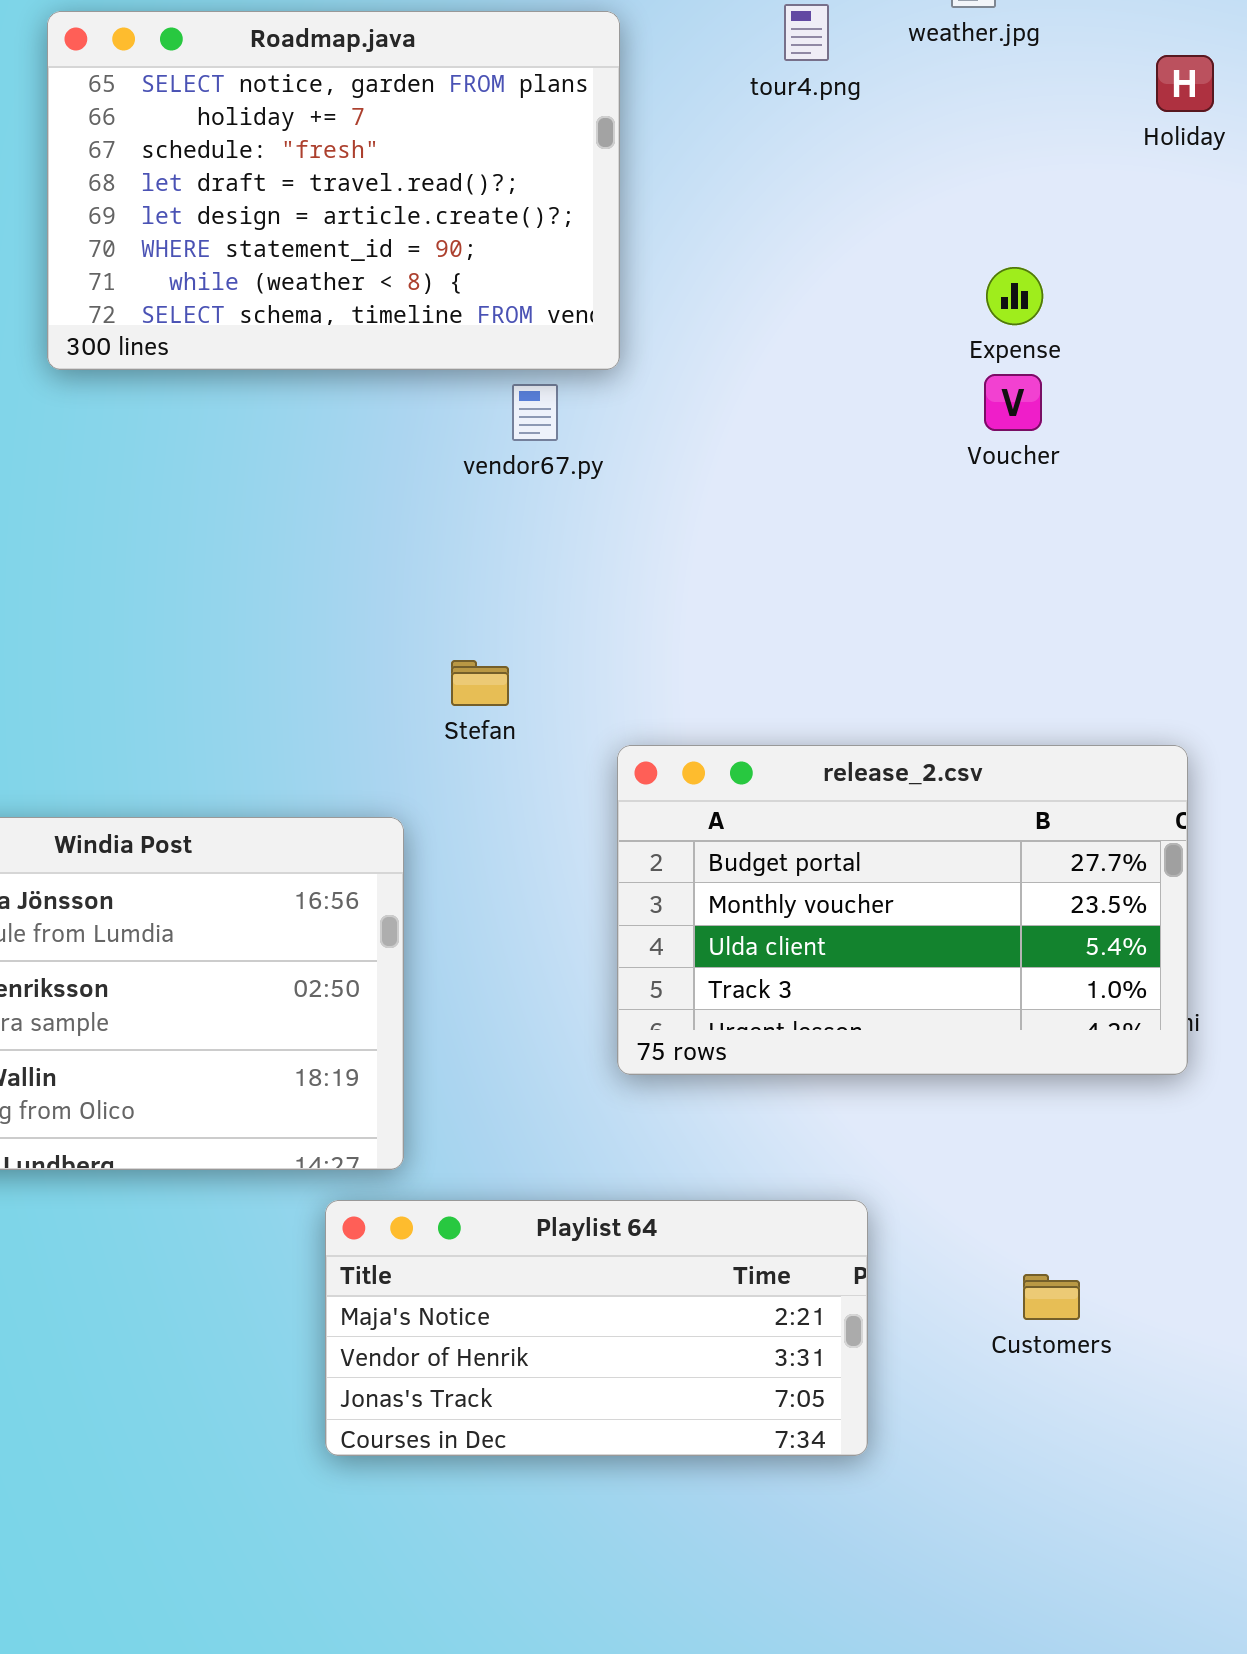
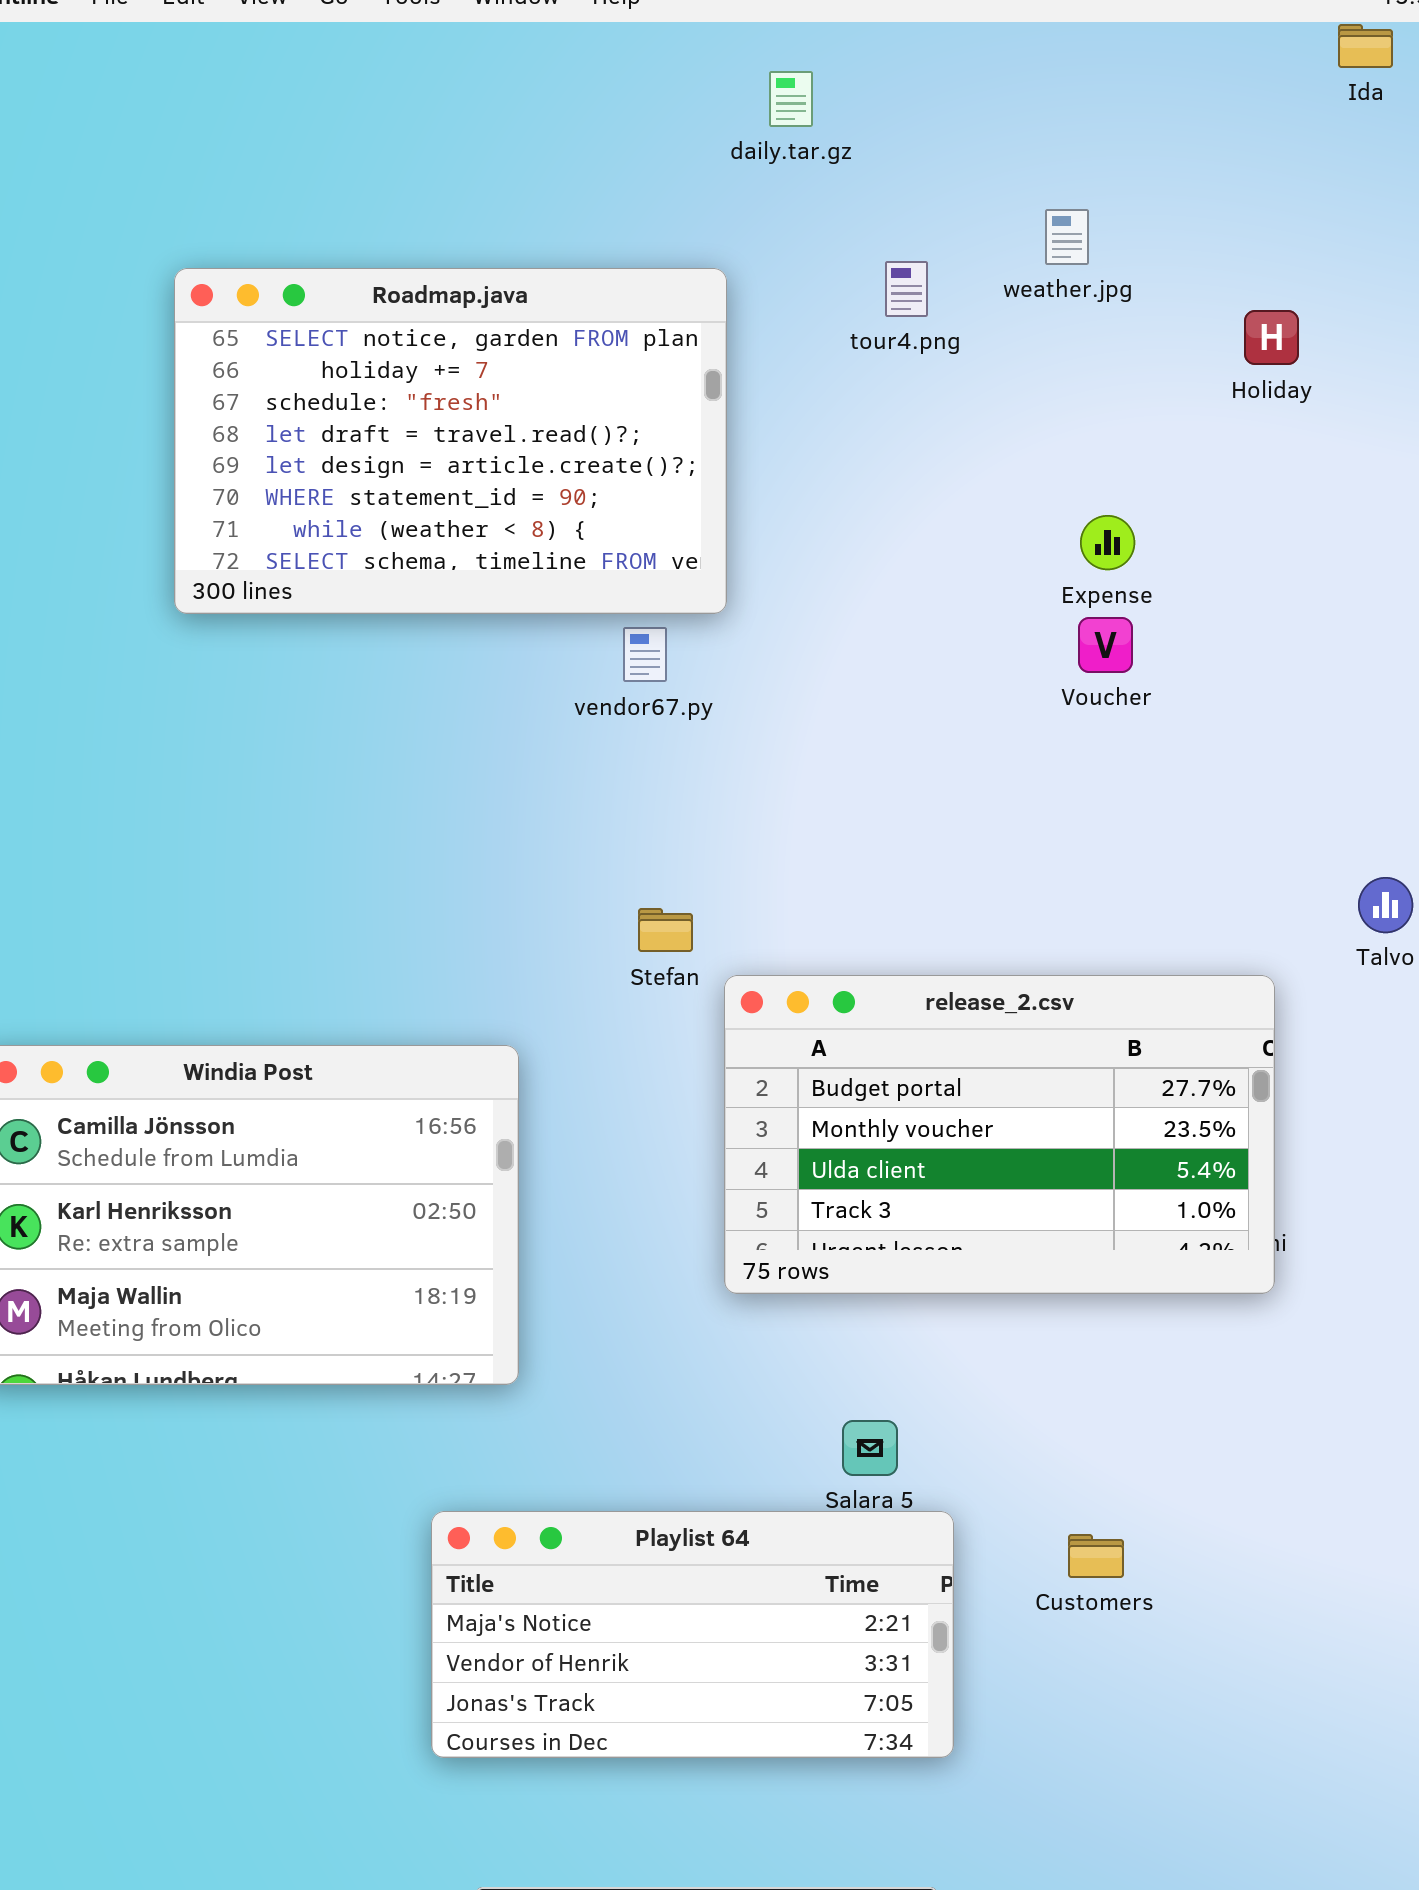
Stefan: [451,660,509,706] -> [638,908,693,952], moved
Playlist 64: [325,1200,868,1456] -> [431,1511,954,1758], moved
Customers: [1023,1274,1080,1320] -> [1068,1534,1124,1578], moved

